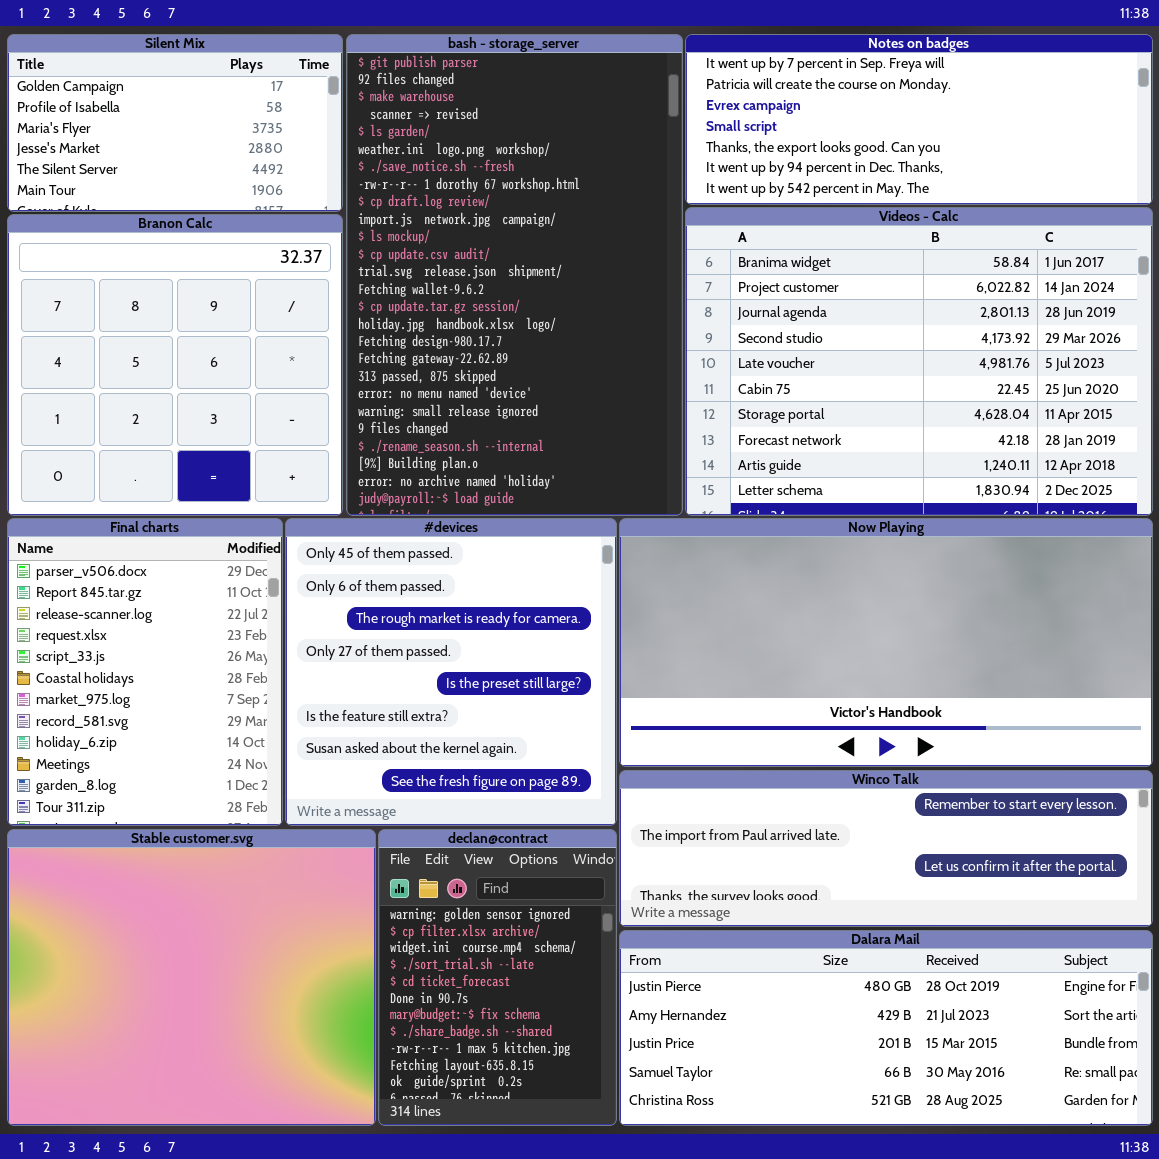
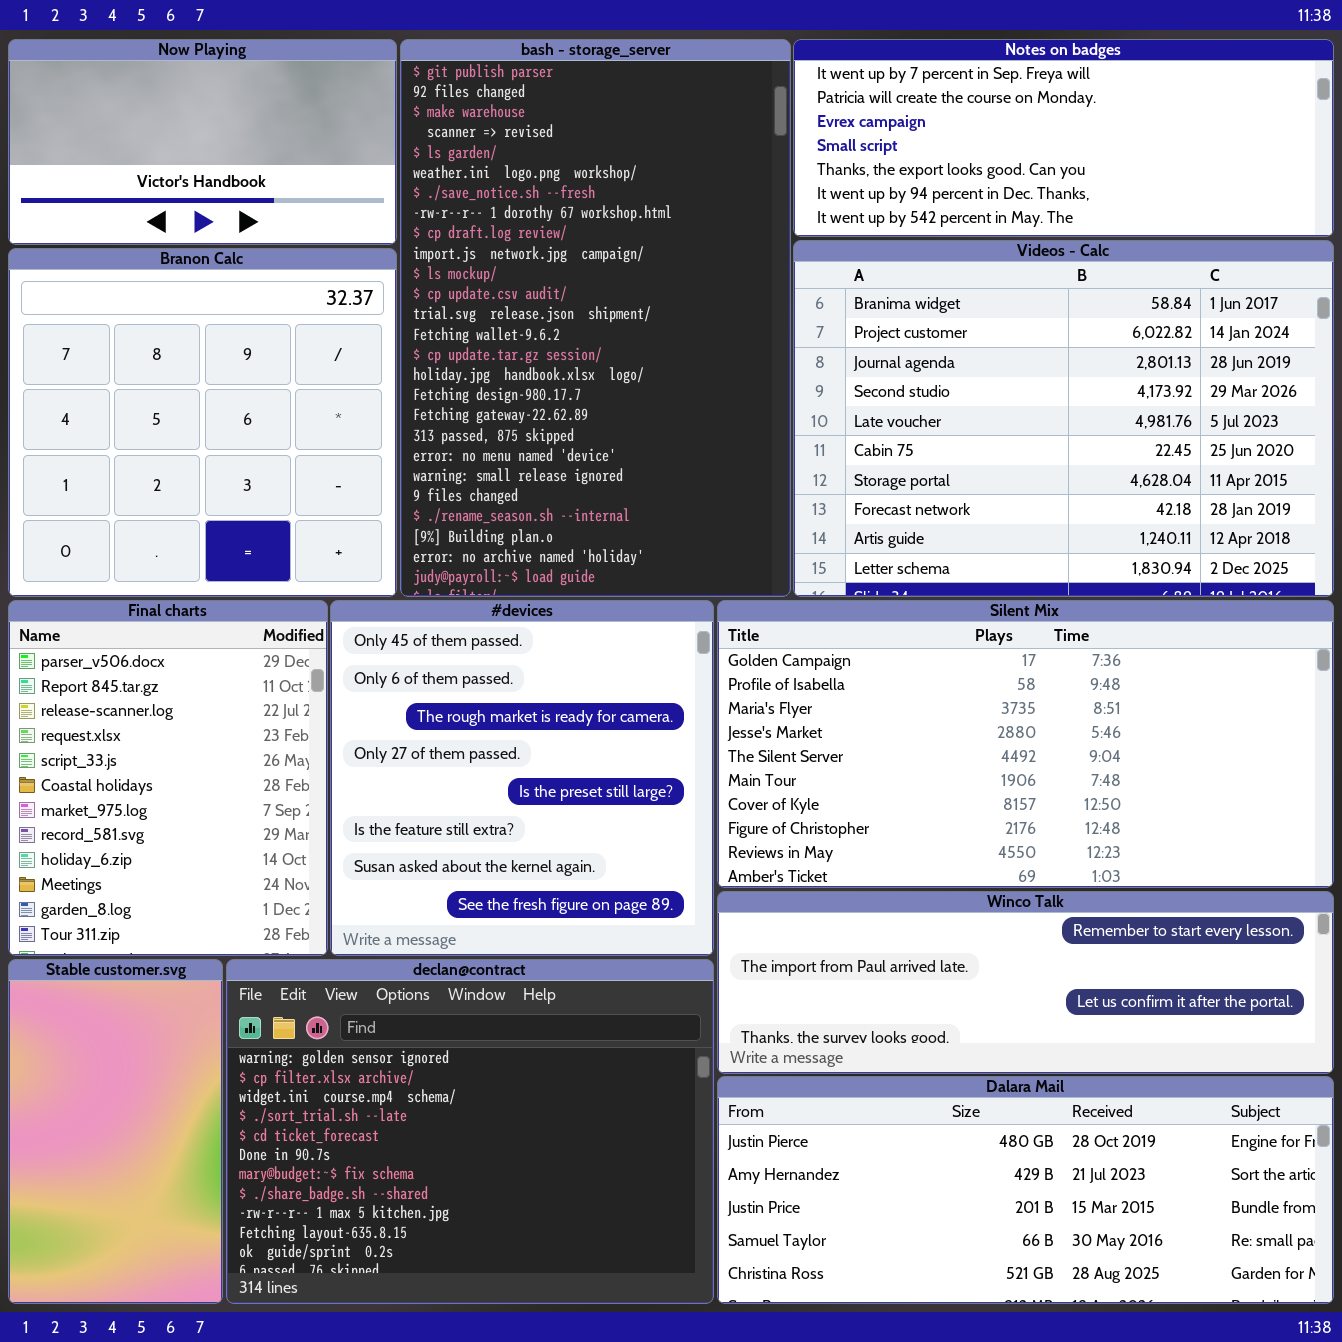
Silent Mix: [7,34,343,212] -> [717,600,1334,888], moved, resized
Now Playing: [619,518,1153,767] -> [8,39,397,245], moved, resized
Stable customer.svg: [7,829,376,1126] -> [8,959,223,1304], resized
declan@contract: [378,829,617,1126] -> [226,959,714,1304], resized

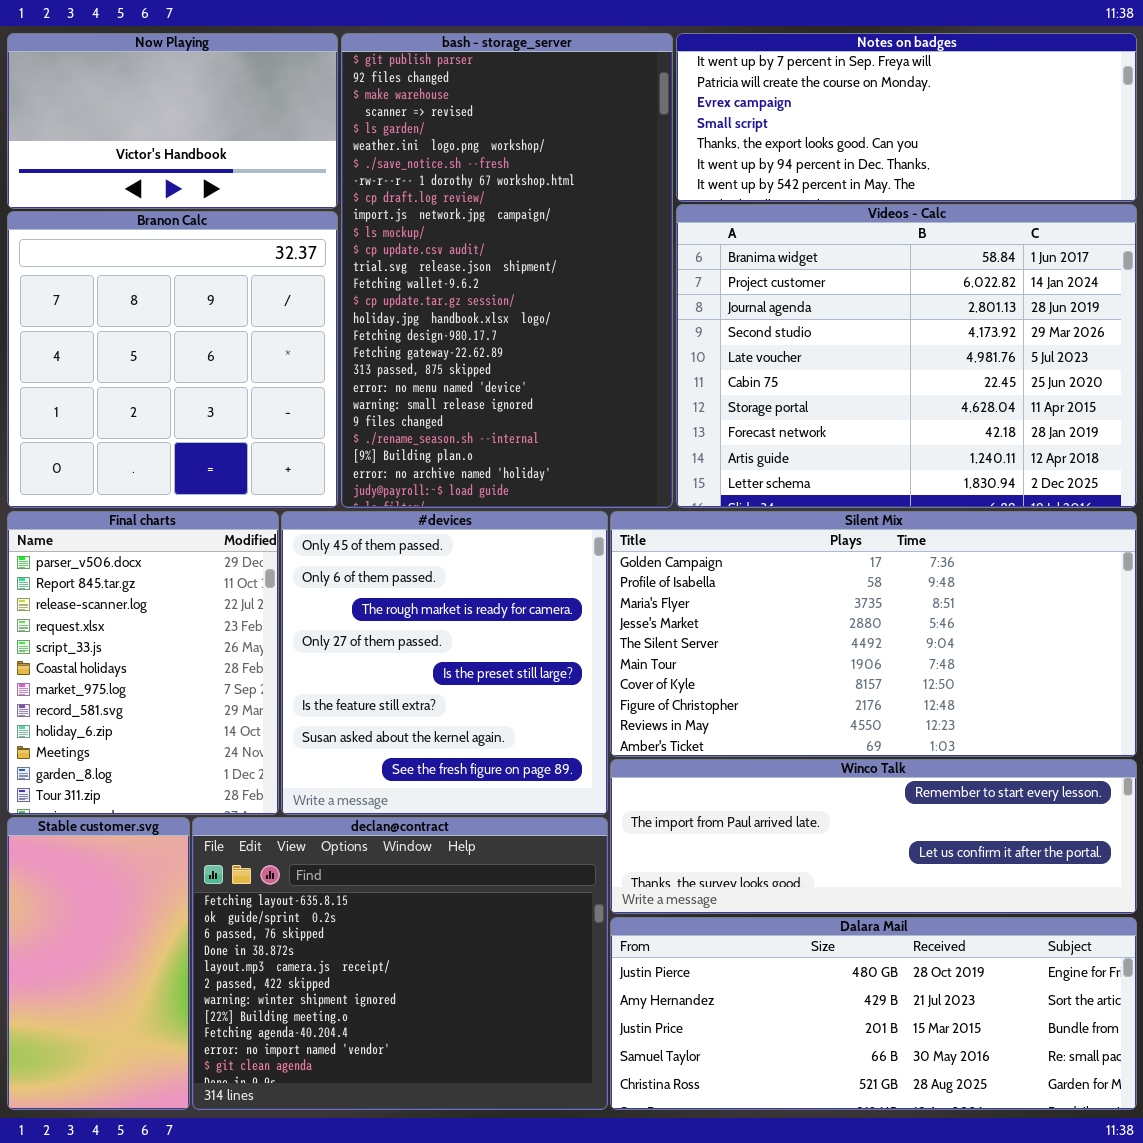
declan@contract: [226,959,714,1304] -> [192,817,608,1110], scrolled down 9 rows

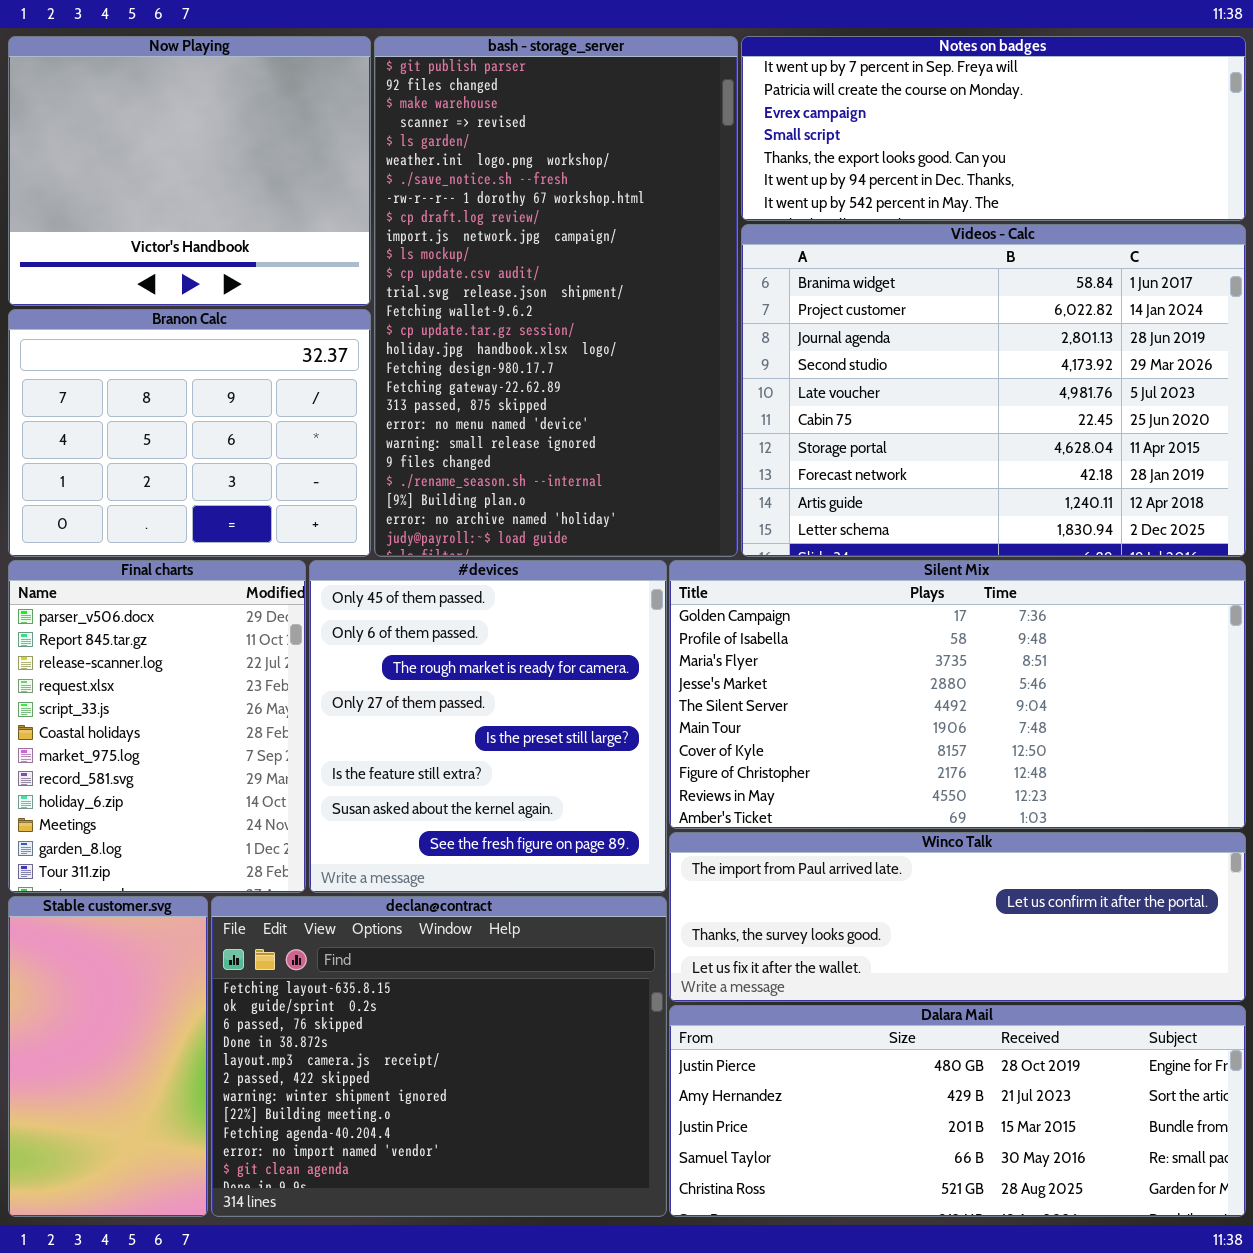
Now Playing: [7,33,338,209] -> [8,36,371,306], resized
Branon Calc: [7,211,338,508] -> [8,309,371,557], resized
Winco Talk: [610,759,1137,914] -> [669,832,1246,1002], scrolled down 1 row

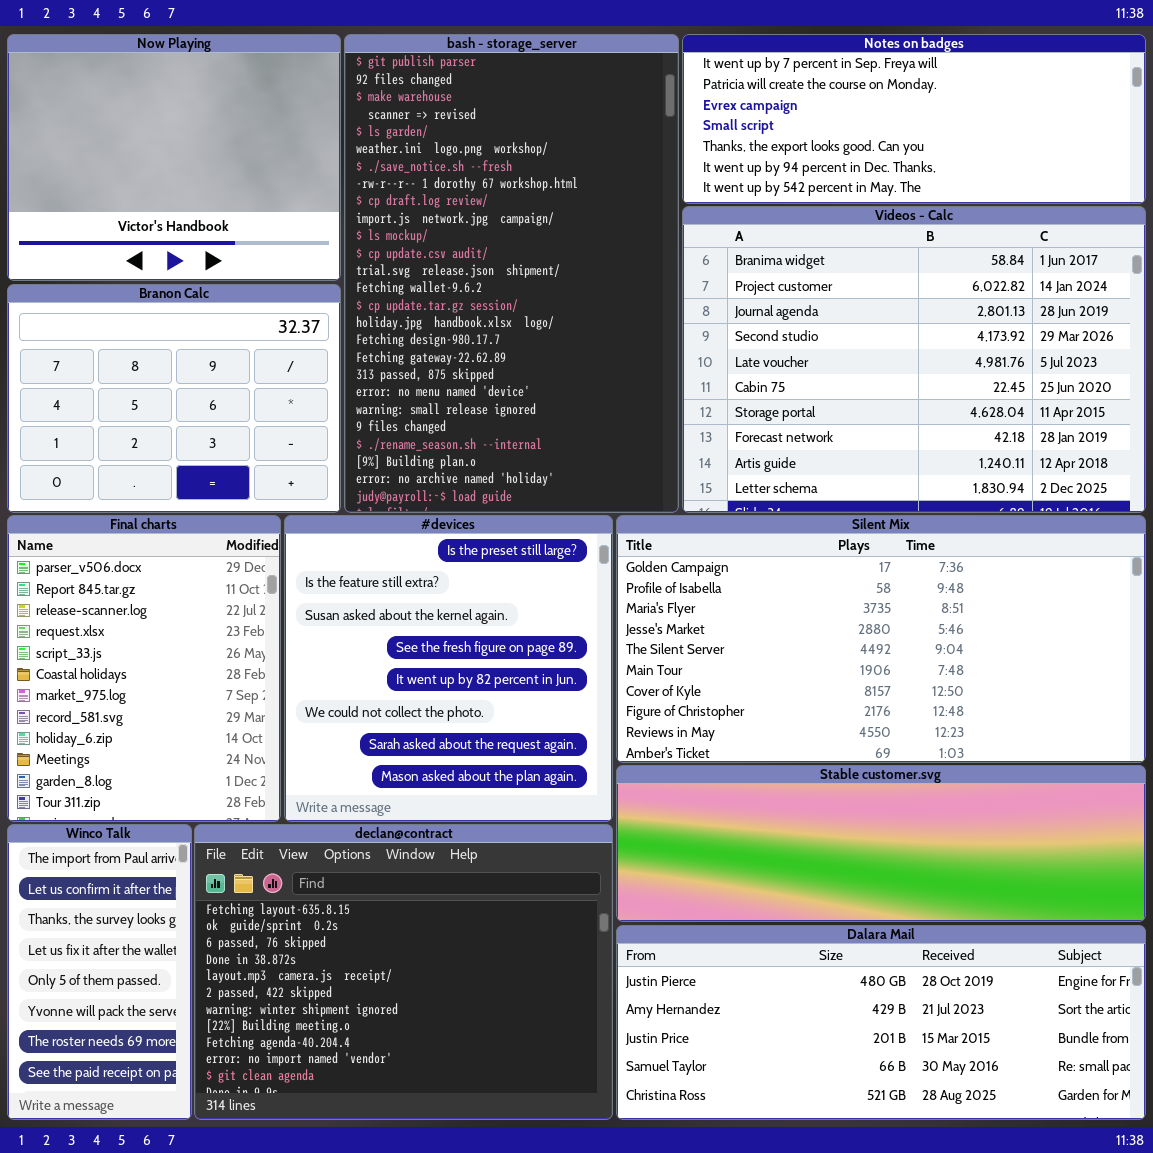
#devices: [309,560,667,893] -> [284,515,613,822], scrolled down 4 rows
Winco Talk: [669,832,1246,1002] -> [7,824,192,1120], moved, resized
Stable customer.svg: [8,896,208,1217] -> [616,765,1146,922], moved, resized

